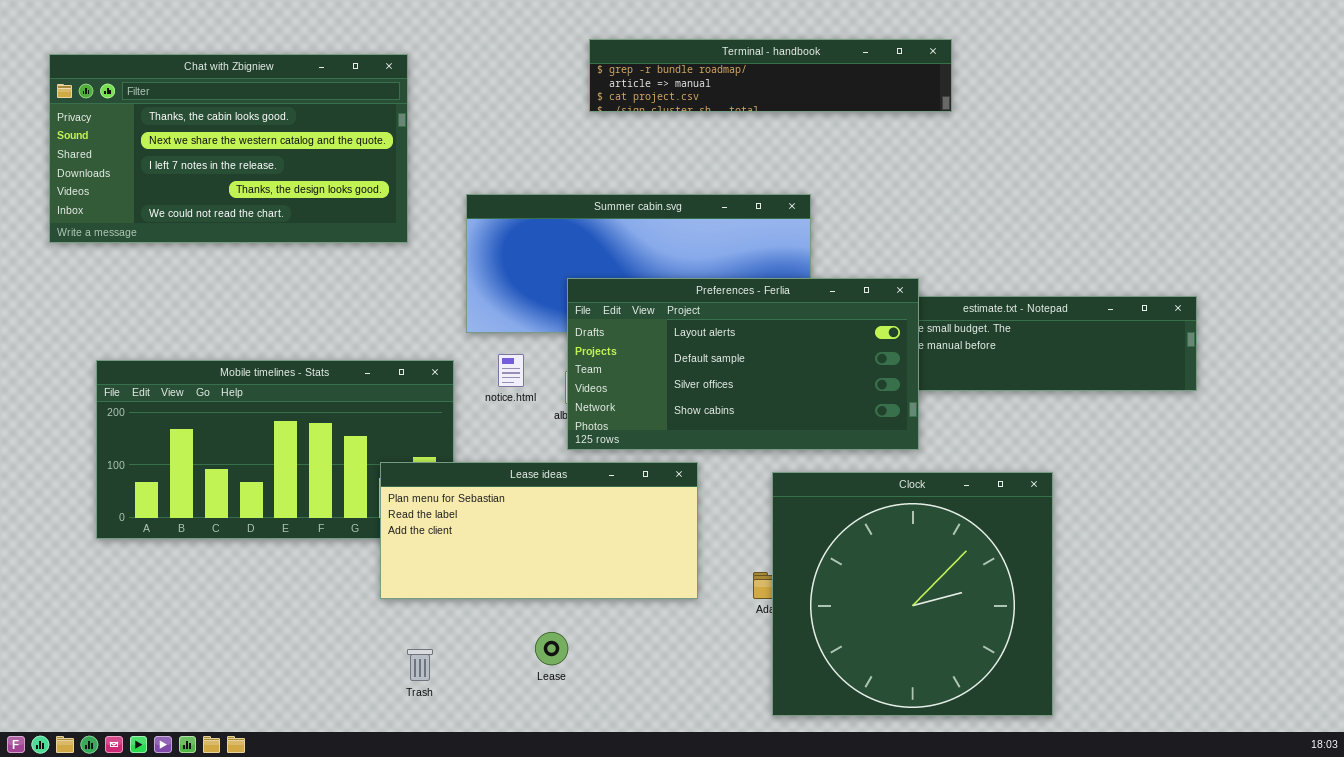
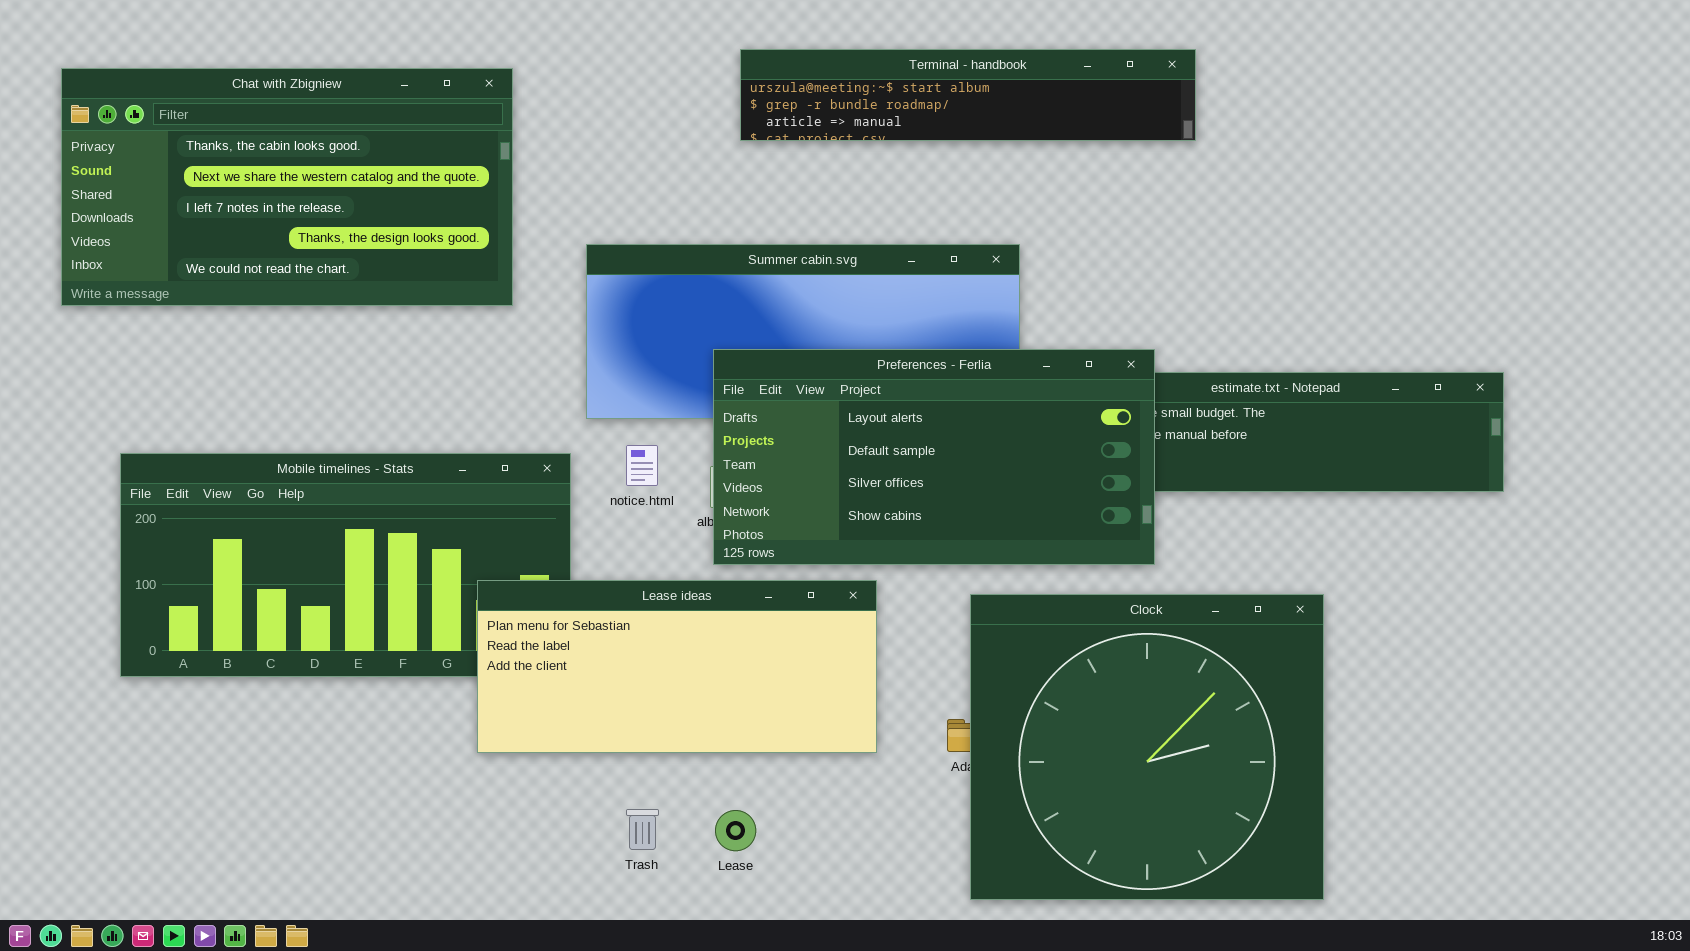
Terminal - handbook: [589,39,952,112] -> [740,49,1196,141], scrolled up 1 row
Lease: [535,632,568,665] -> [715,810,756,851], moved
Trash: [407,649,433,681] -> [626,809,659,850], moved

